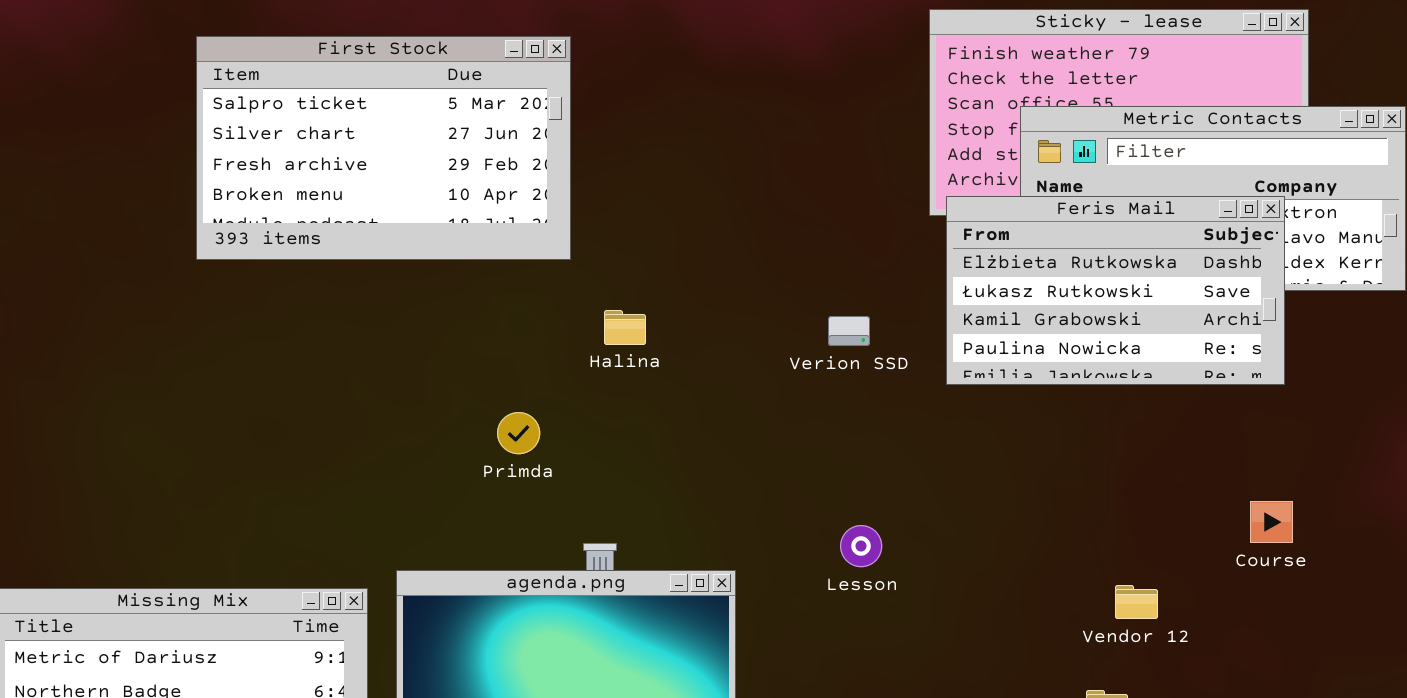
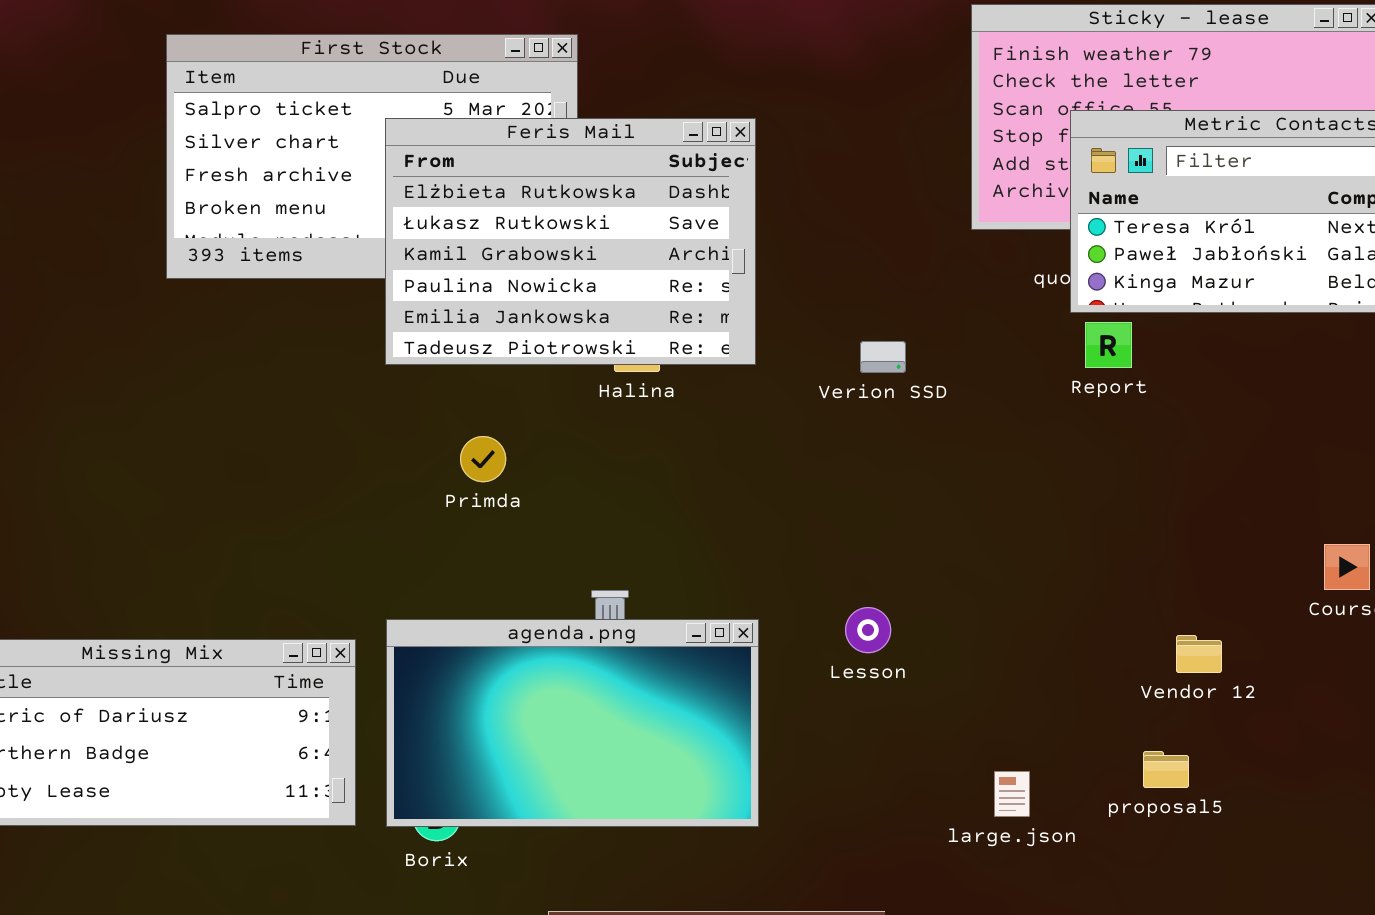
Feris Mail: [946,196,1285,385] -> [385,118,756,365], moved, resized
Primda: [497,412,540,454] -> [460,436,506,482], moved
Lesson: [840,525,882,567] -> [845,607,891,653], moved

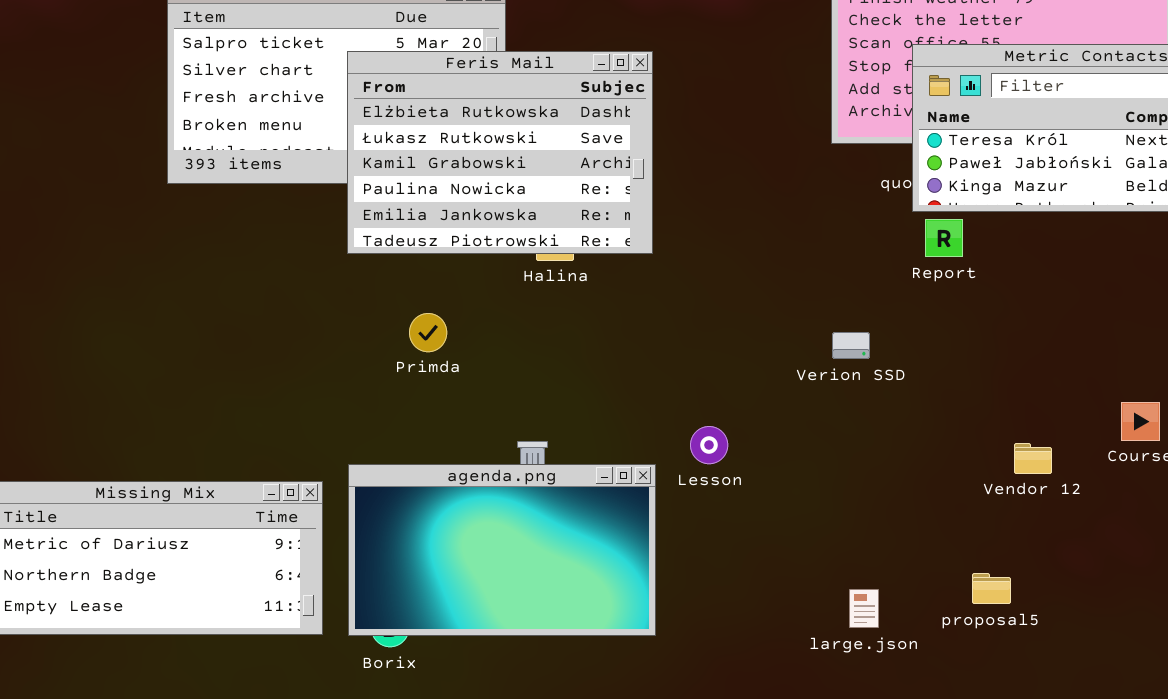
Verion SSD: [860,341,906,373] -> [832,332,870,359], moved
Lesson: [845,607,891,653] -> [690,426,728,464], moved
Vendor 12: [1176,635,1222,673] -> [1014,443,1052,474], moved

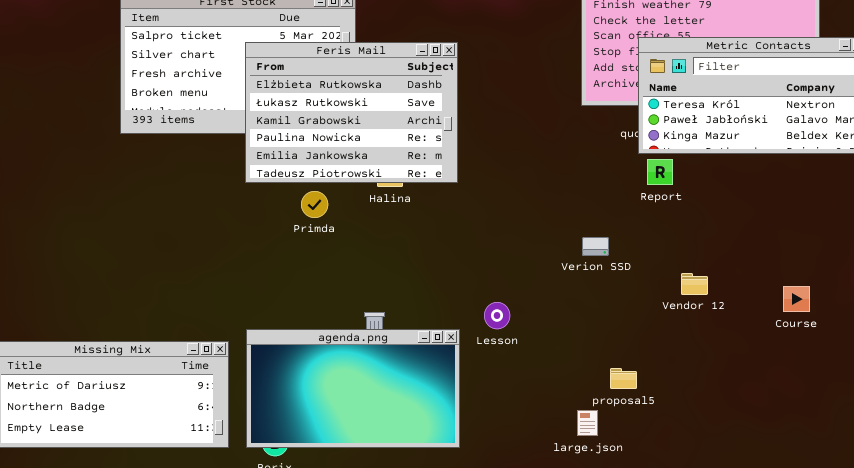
Primda: [409,313,447,352] -> [301,191,328,218], moved
Vendor 12: [1014,443,1052,474] -> [681,273,708,295], moved
proposal5: [972,573,1011,604] -> [610,368,637,389], moved
large.json: [849,589,879,628] -> [577,410,598,436], moved

